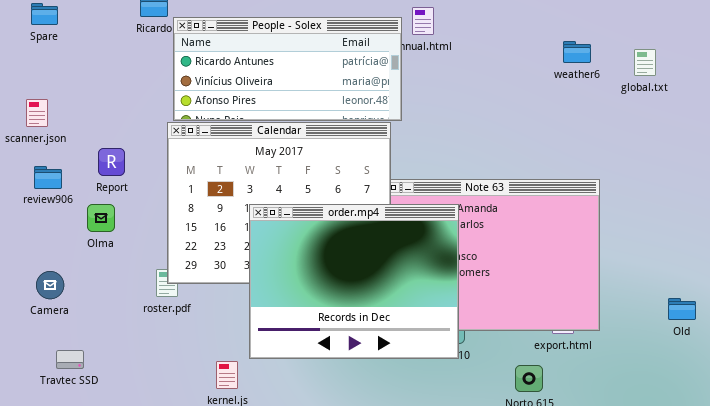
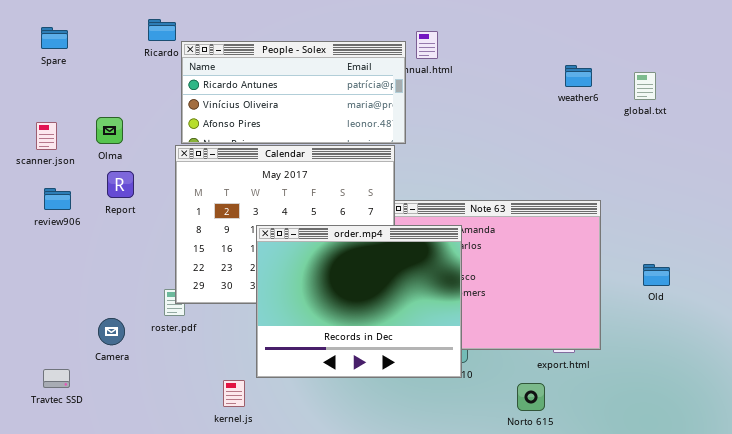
Olma: [87,204,115,232] -> [96,117,123,144], moved
Camera: [36,271,64,299] -> [98,318,125,345], moved
Old: [668,298,696,320] -> [643,264,670,286], moved
Travtec SSD: [56,350,84,369] -> [43,369,70,388], moved

